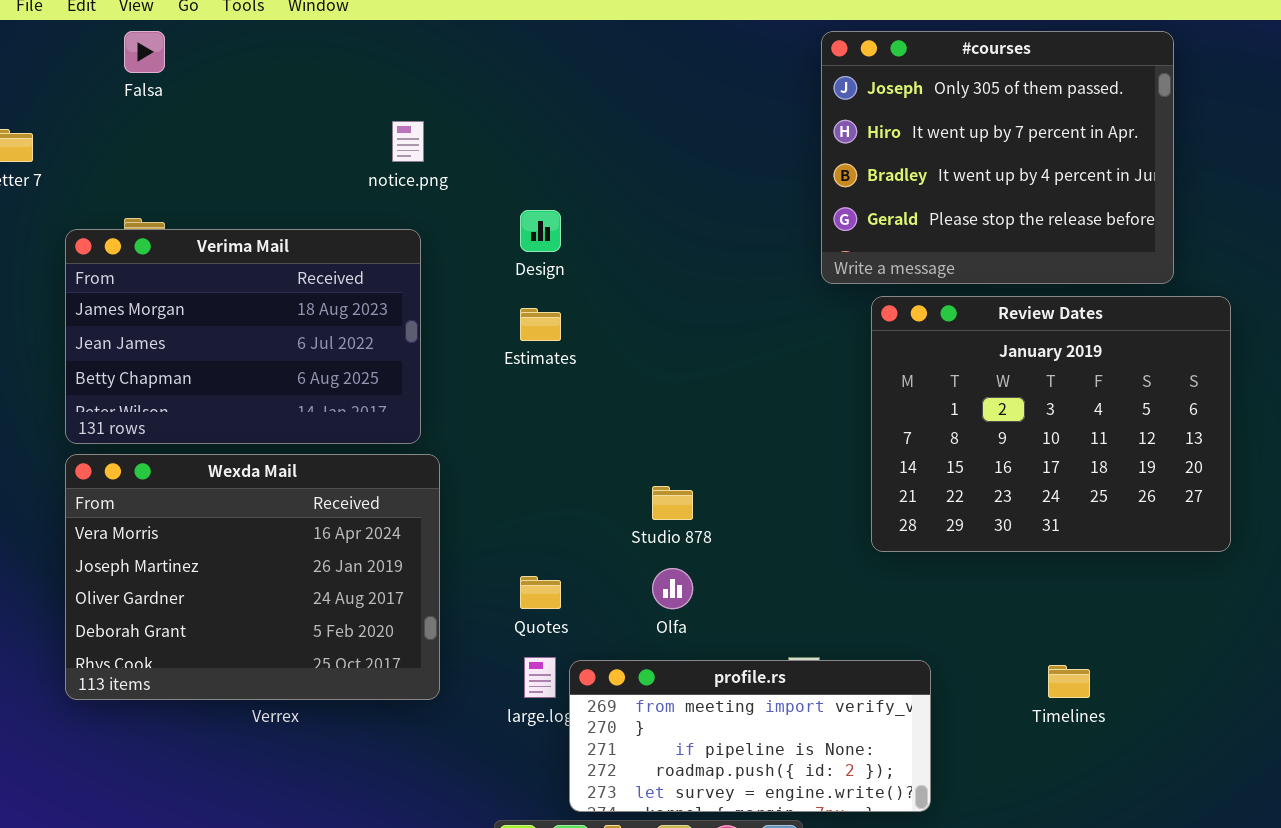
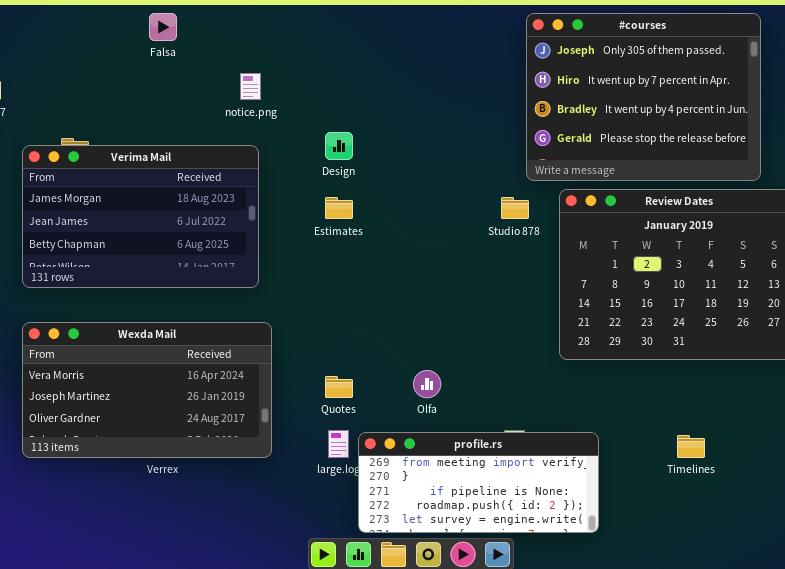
Falsa: [124,31,165,73] -> [149,13,177,41], moved
Wexda Mail: [65,454,440,700] -> [22,322,272,458], resized
Studio 878: [652,486,693,520] -> [501,197,529,219], moved

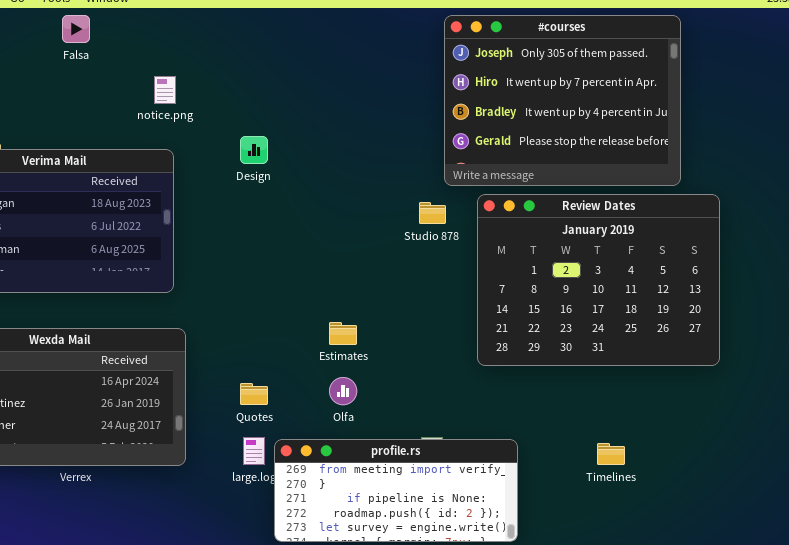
Estimates: [325,197,353,219] -> [329,322,357,345], moved

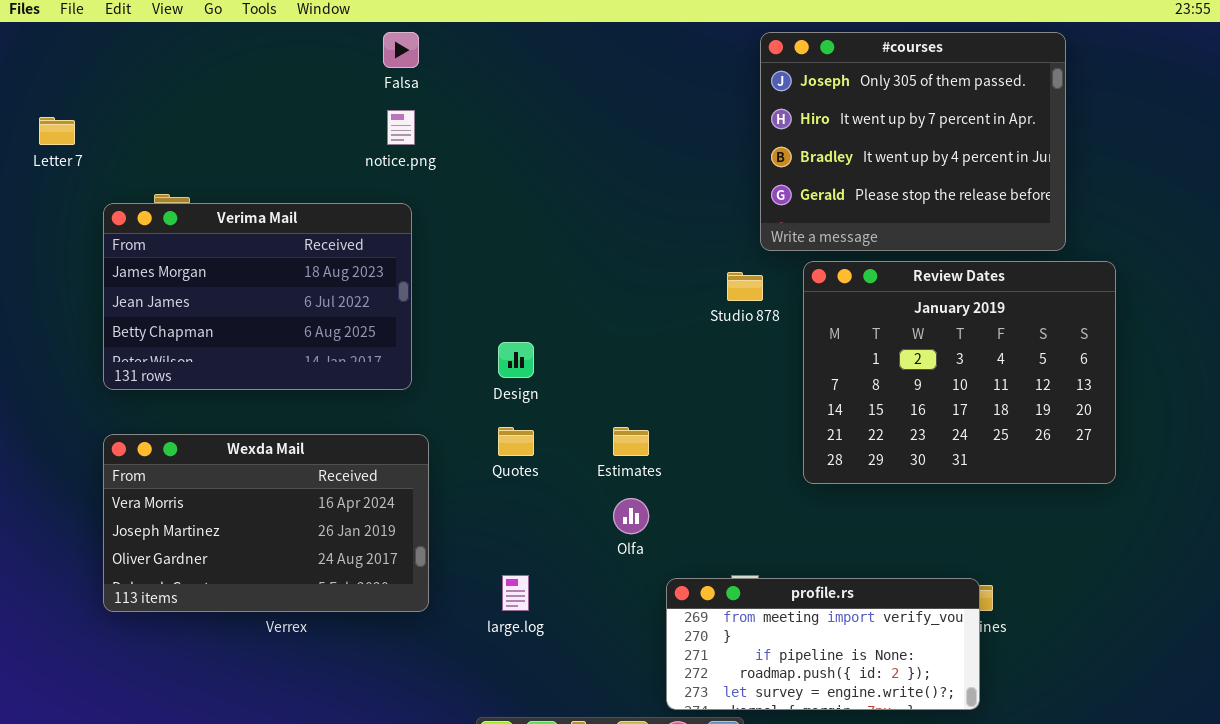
Falsa: [62,15,90,43] -> [383,32,419,68], moved
Design: [240,136,268,164] -> [498,342,534,378], moved
Quotes: [240,383,268,405] -> [498,427,534,456], moved
profile.rs: [274,439,518,542] -> [666,578,980,710], moved

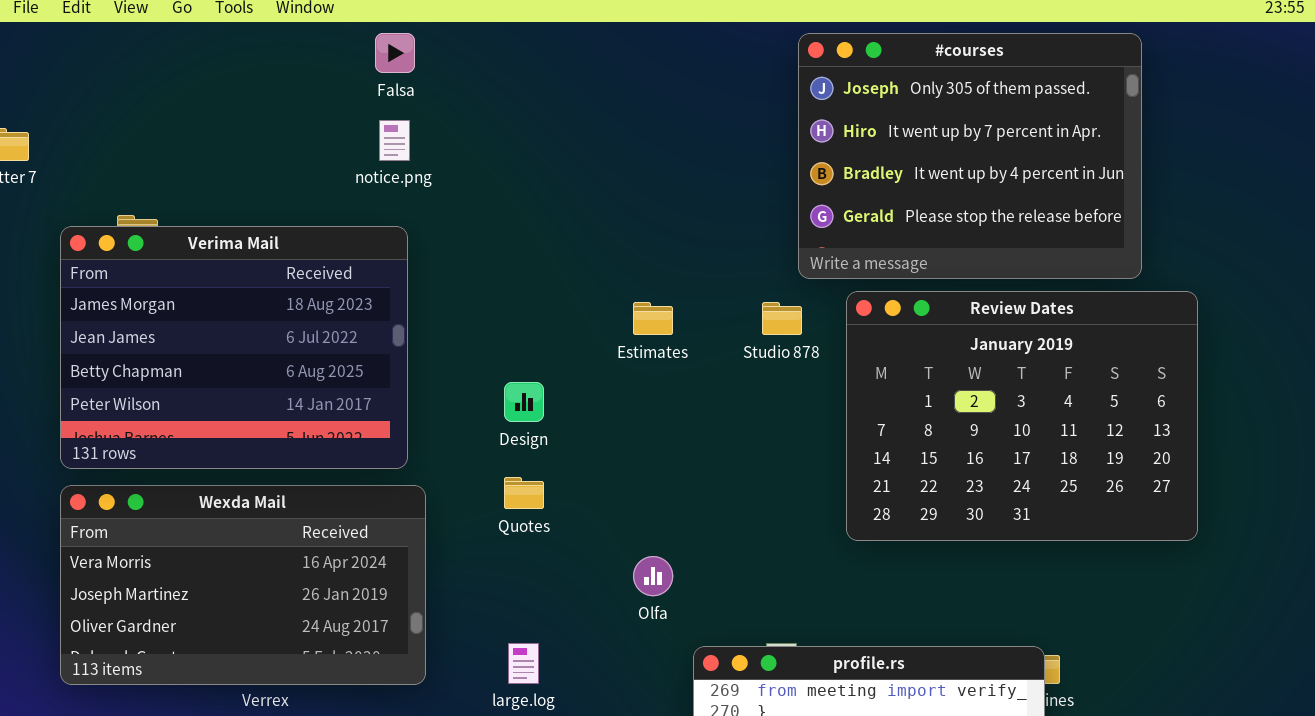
Verima Mail: [103,203,412,390] -> [60,226,408,469], resized
Estimates: [613,427,649,456] -> [633,302,673,335], moved

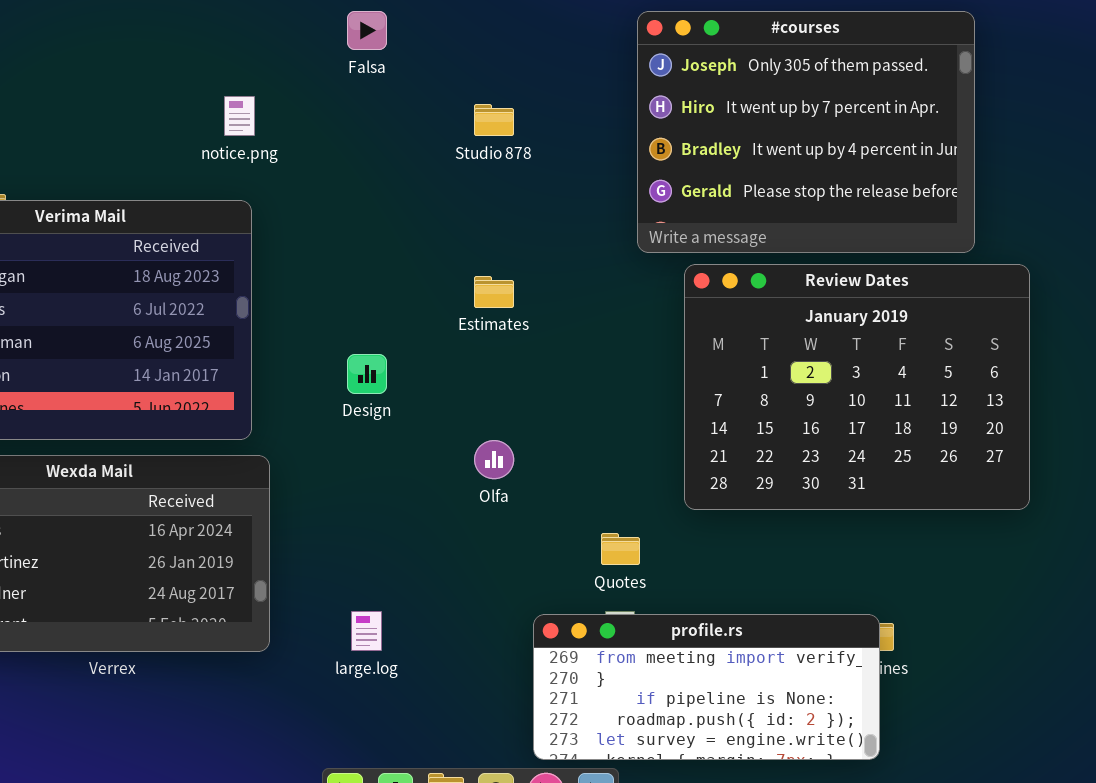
Falsa: [375,33,415,73] -> [347,11,387,50], moved
Studio 878: [762,302,802,335] -> [474,104,514,136], moved
Quotes: [504,477,544,509] -> [601,533,640,565], moved
Olfa: [633,556,673,596] -> [474,440,514,479], moved

